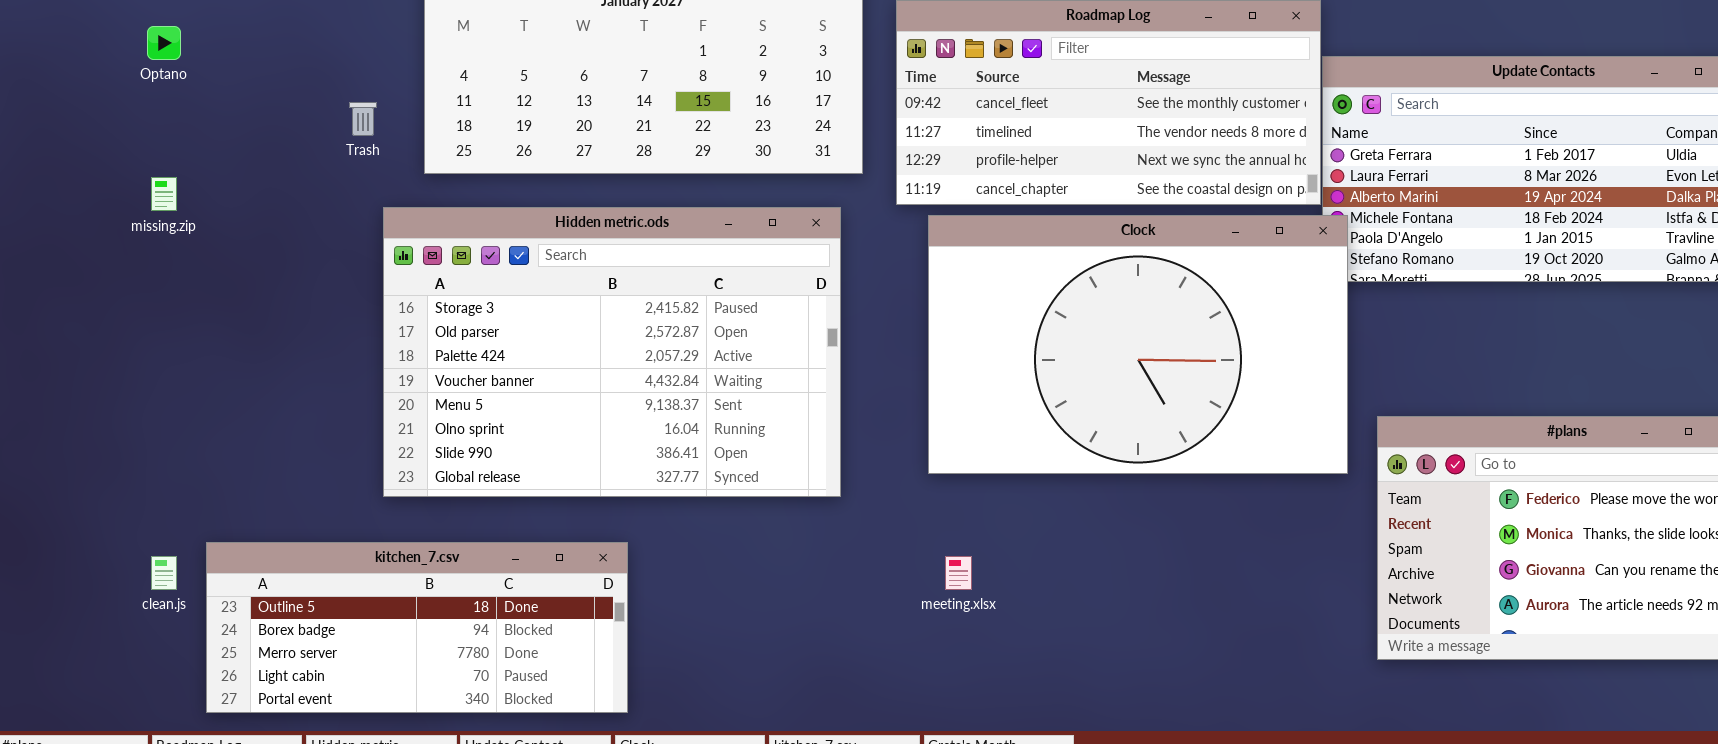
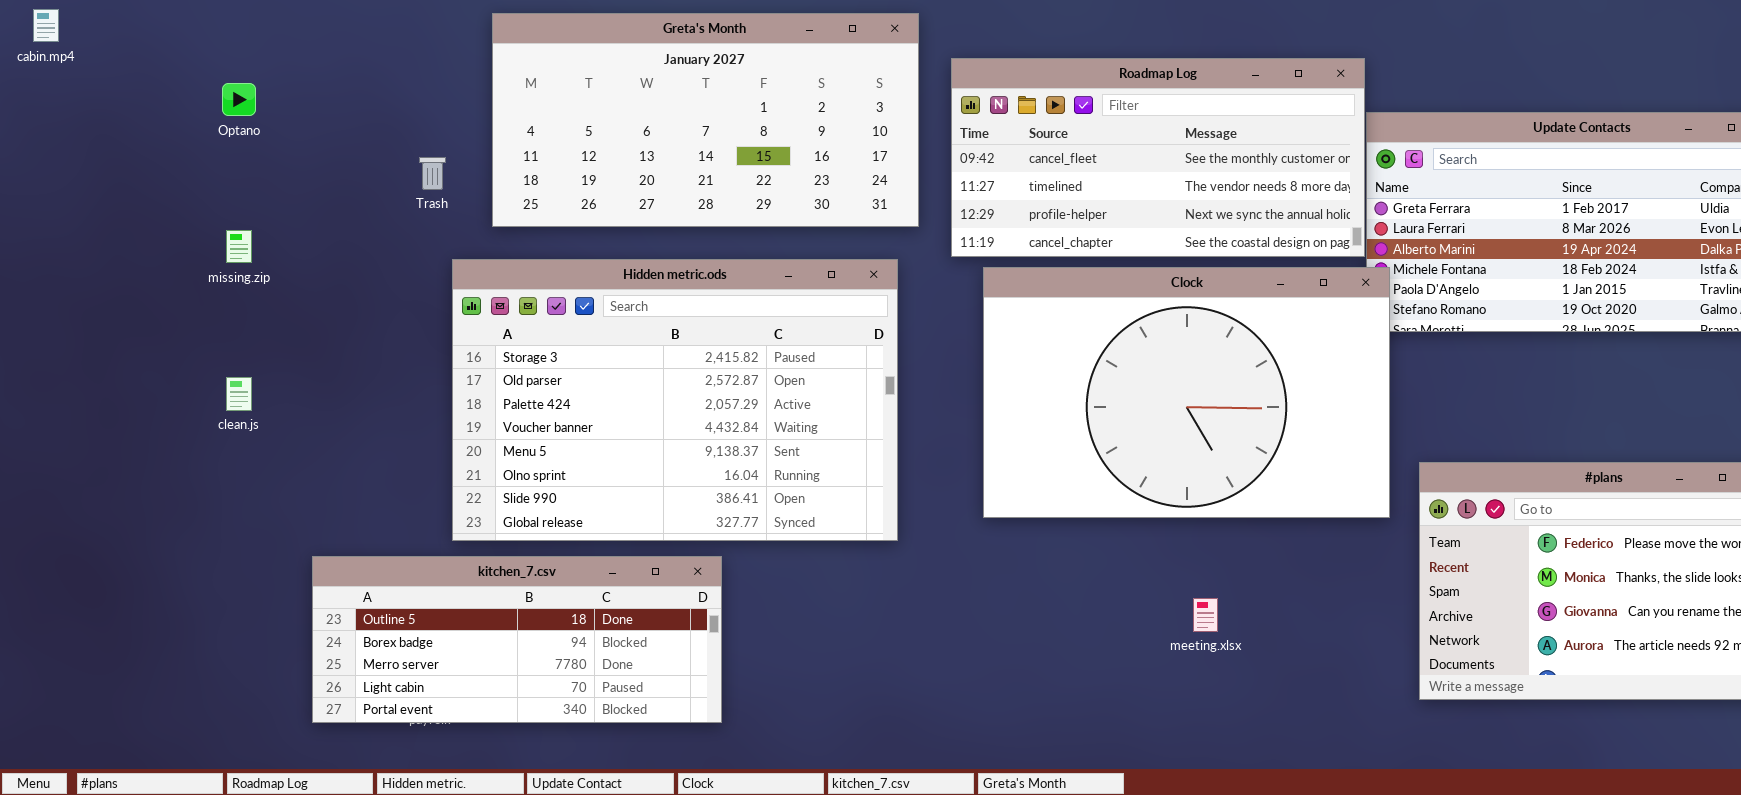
kitchen_7.csv: [206,542,628,713] -> [312,556,722,723], moved
clean.js: [151,556,177,590] -> [226,377,252,411], moved
meeting.xlsx: [945,556,972,590] -> [1193,598,1218,632], moved

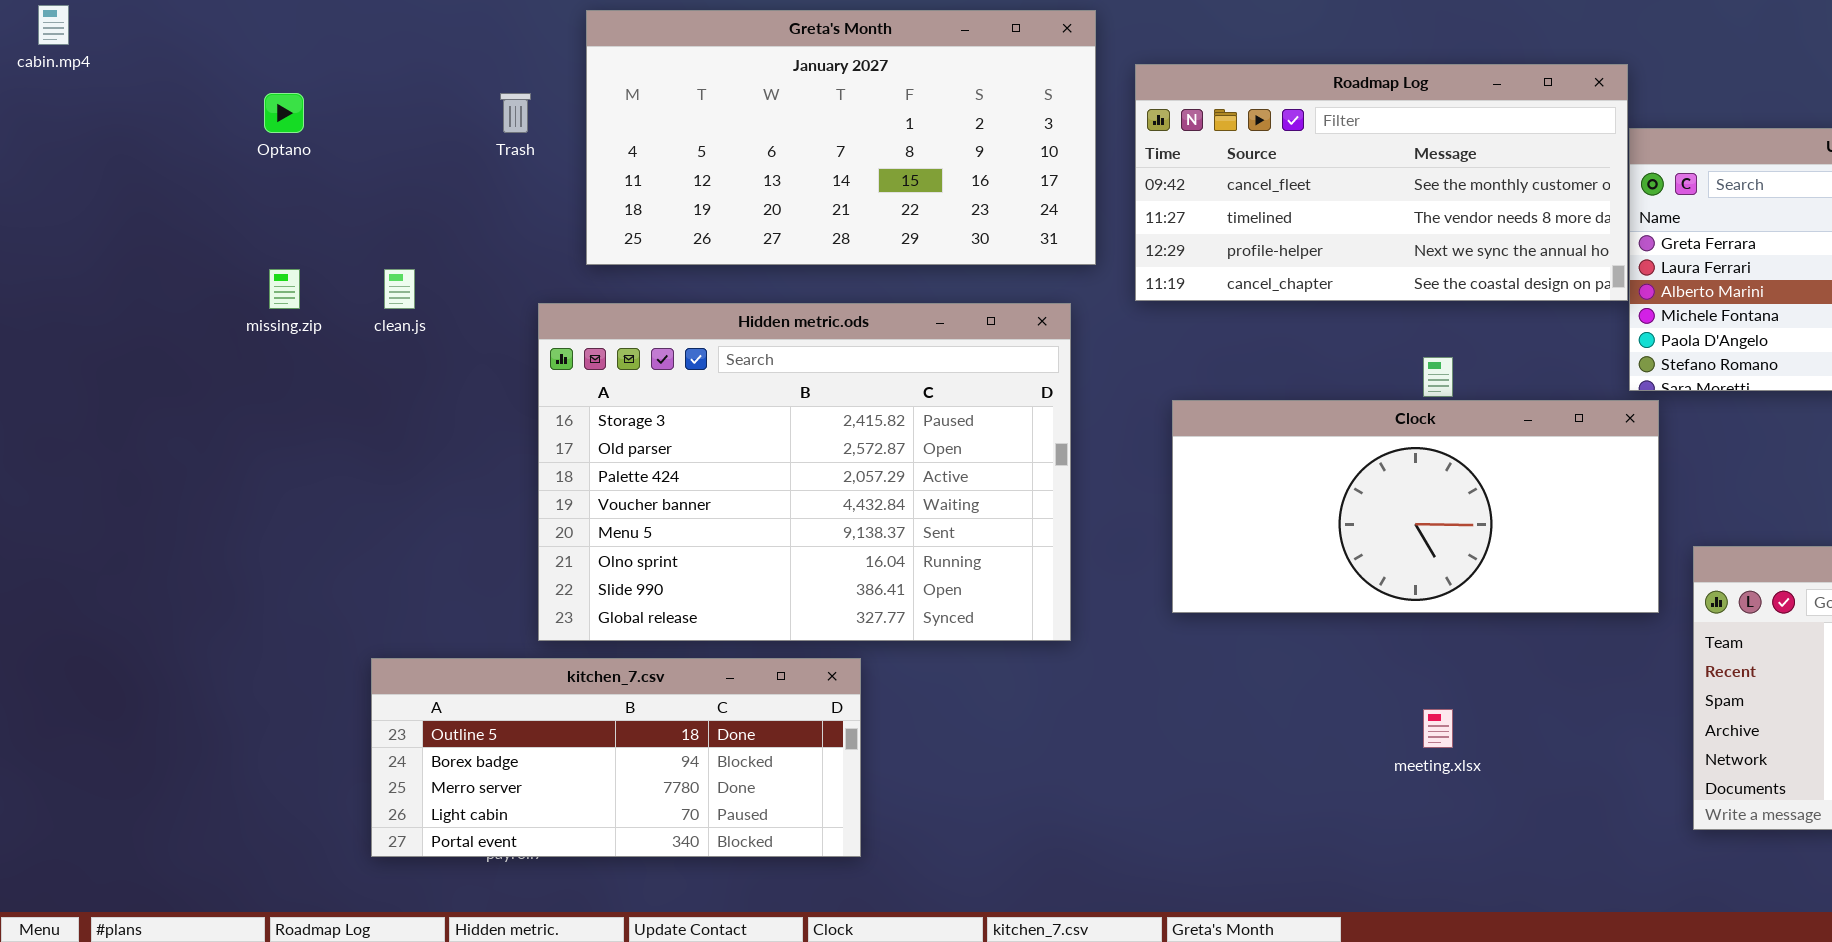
Trash: [419,157,446,190] -> [500,93,531,133], moved
Clock: [983,267,1390,518] -> [1172,400,1659,613], resized
clean.js: [226,377,252,411] -> [384,269,415,309], moved

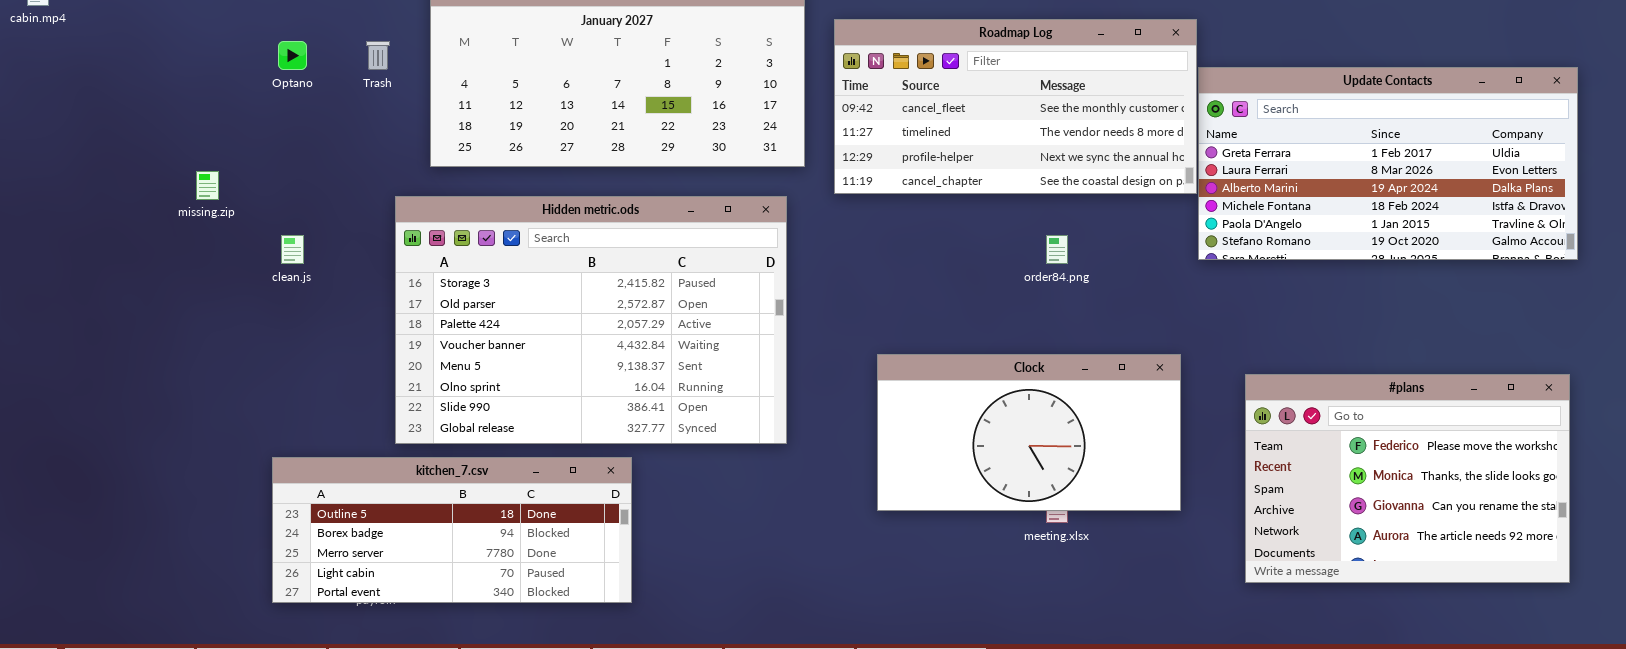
Optano: [264,93,304,133] -> [278,41,307,70], moved
clean.js: [384,269,415,309] -> [281,235,304,264], moved
Clock: [1172,400,1659,613] -> [877,354,1181,511], moved, resized

